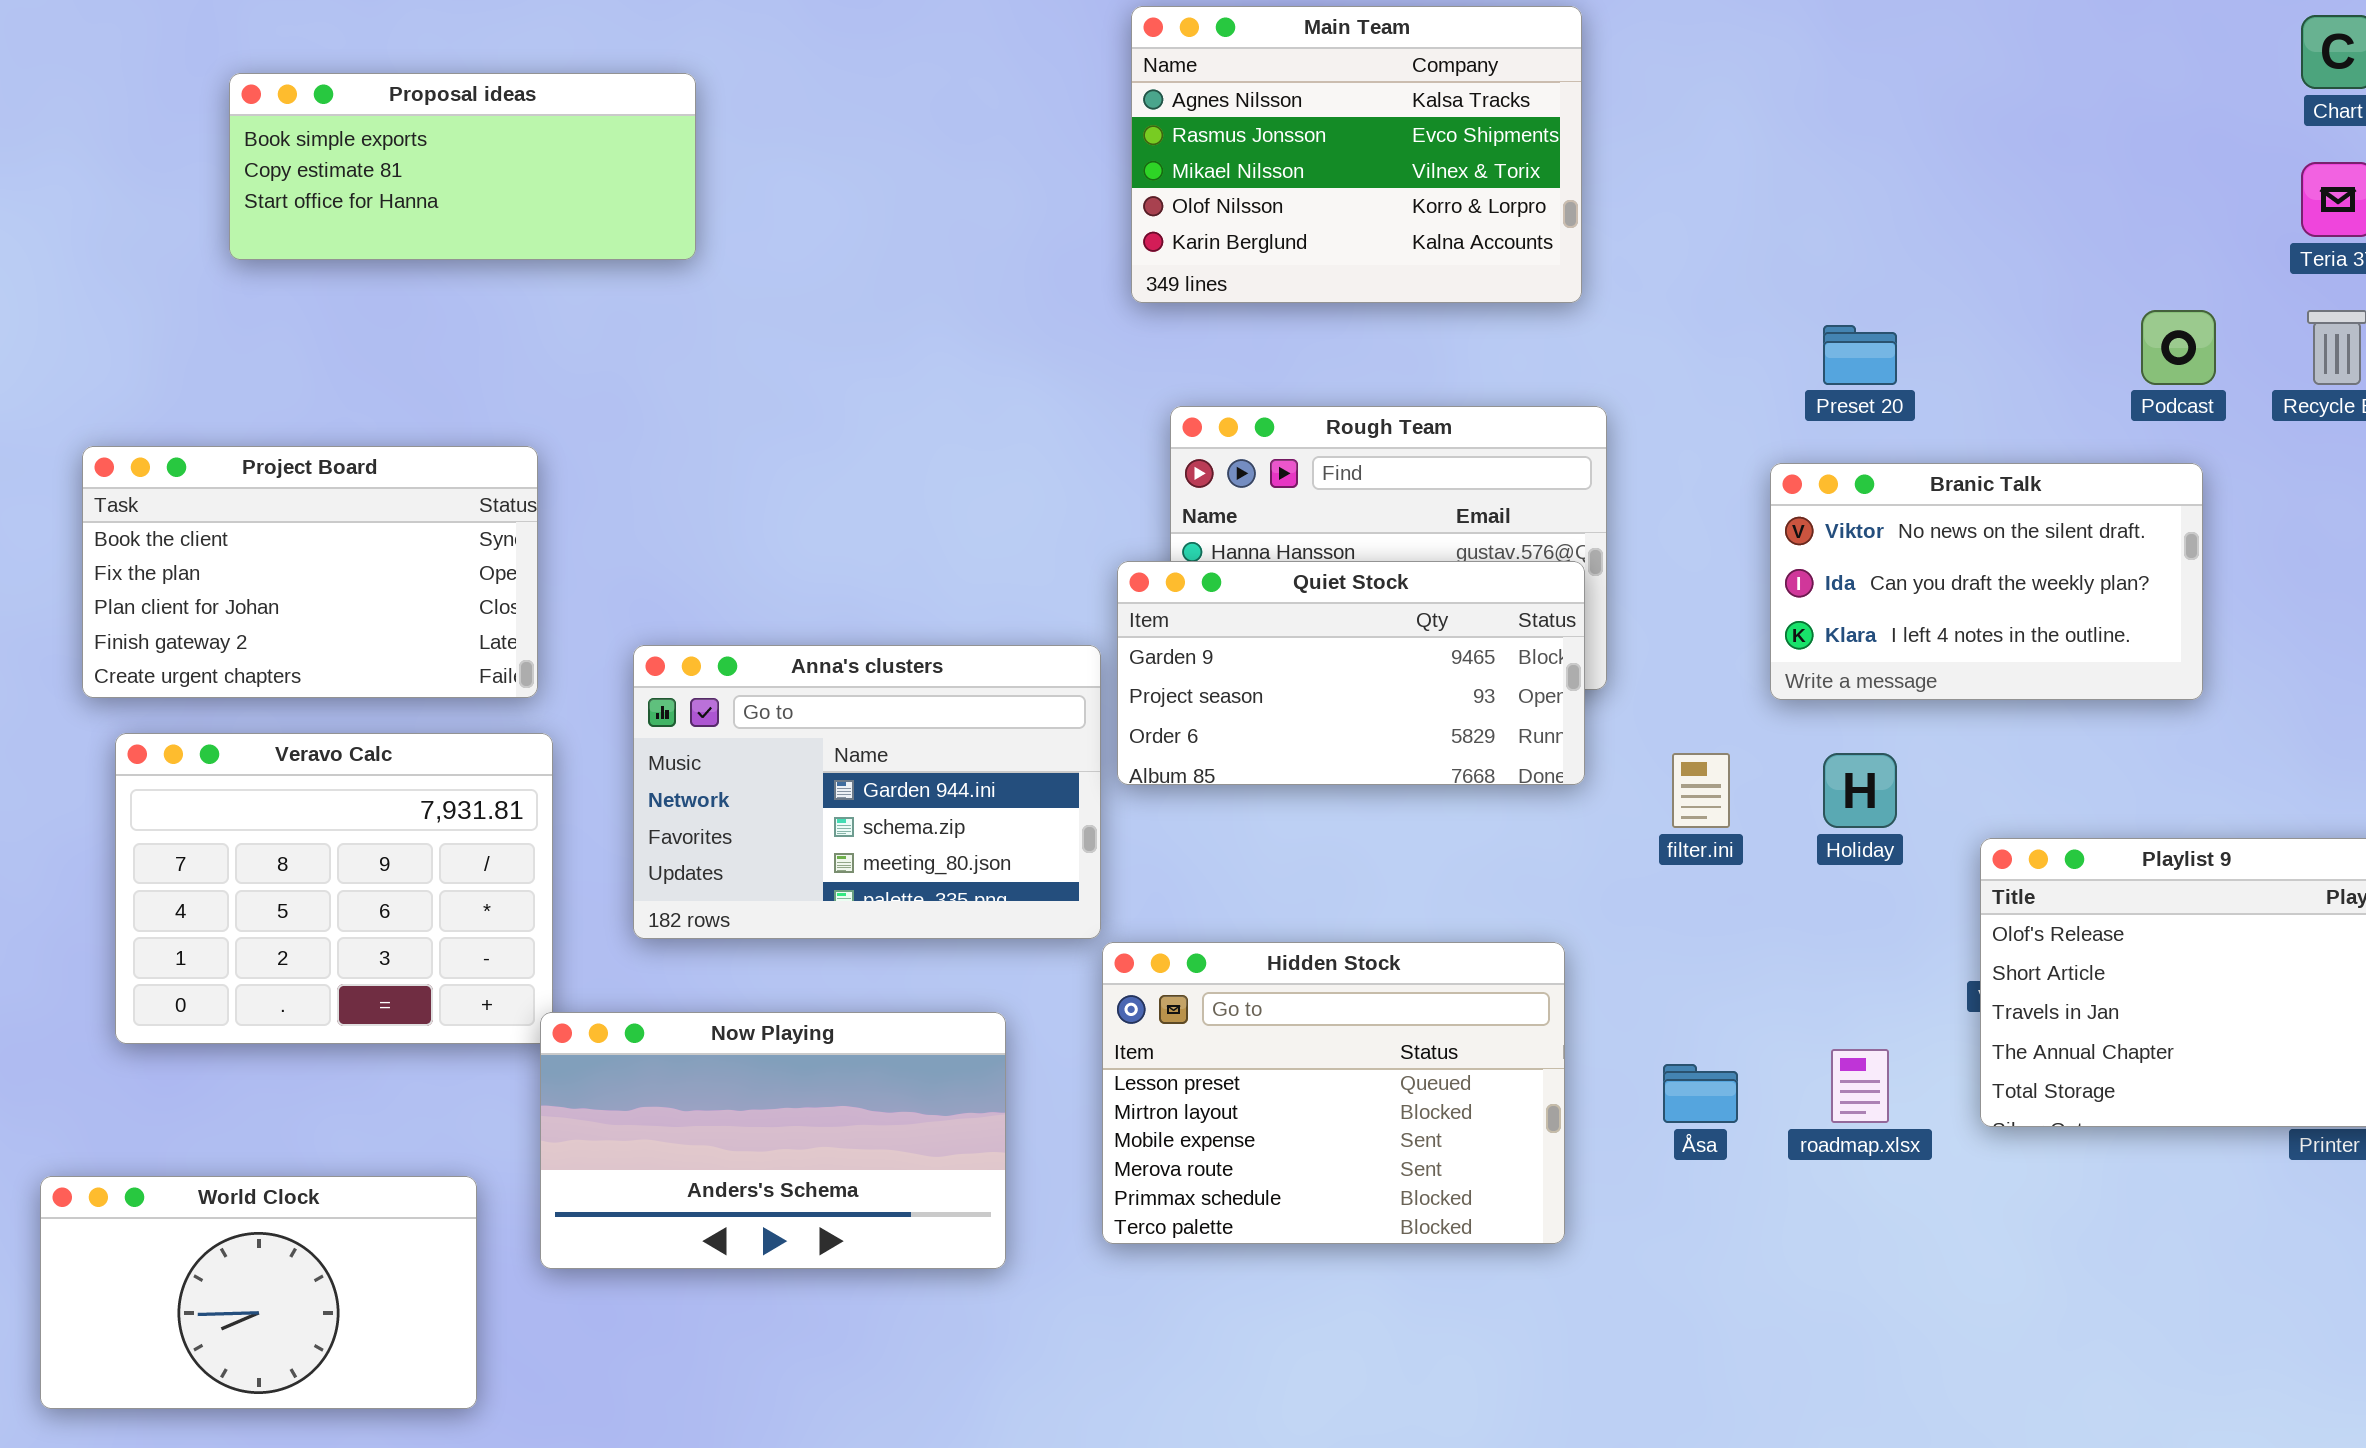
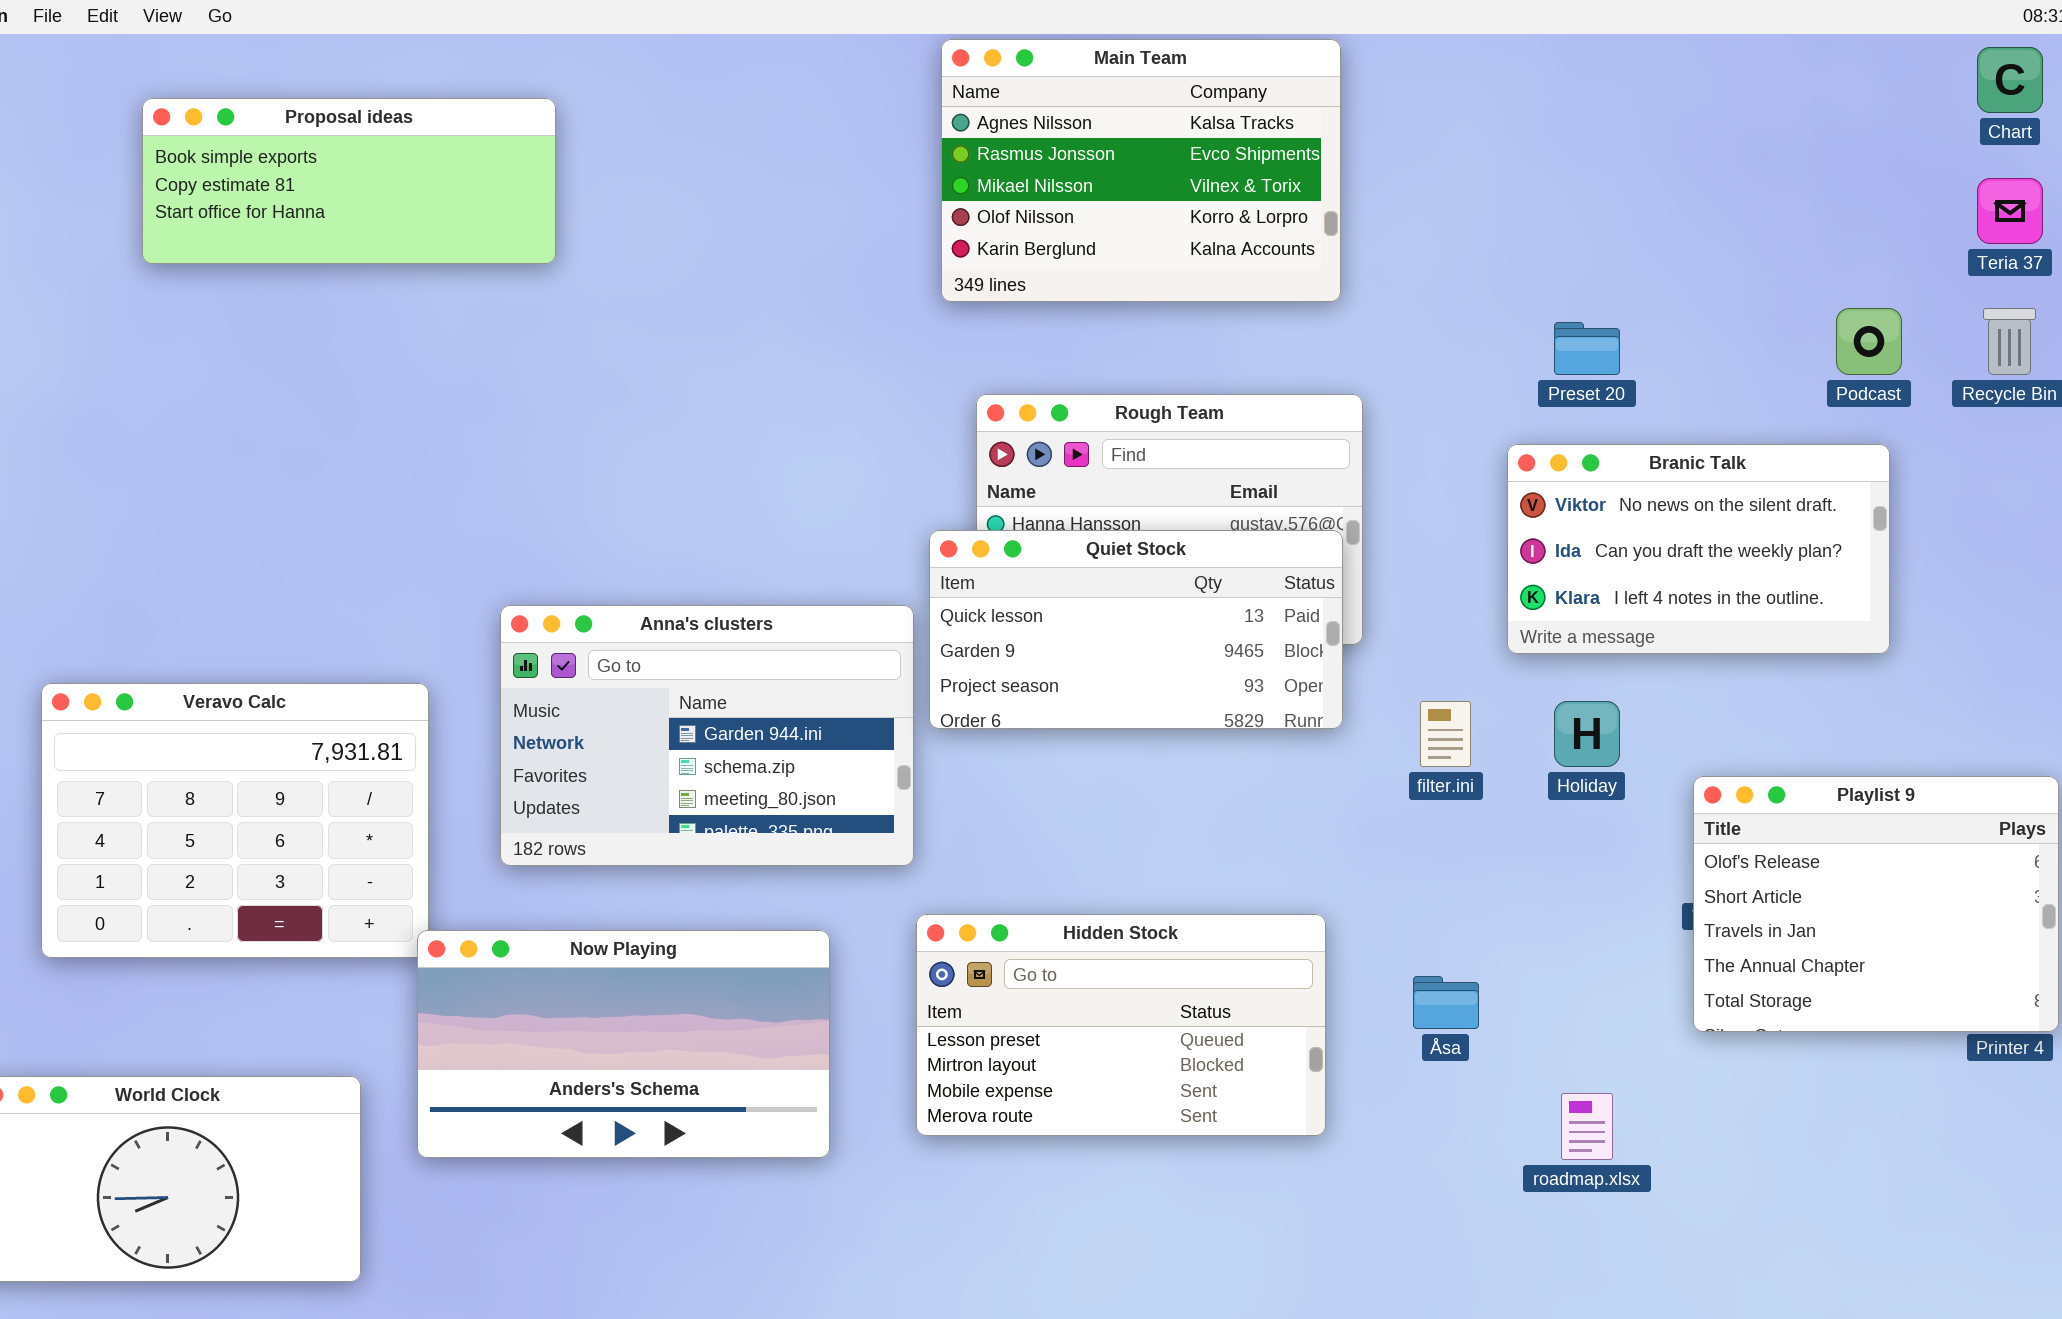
Project Board: [82,446,538,698] -> none, closed
Quiet Stock: [1117,561,1585,785] -> [929,530,1343,729], scrolled up 1 row
Hidden Stock: [1102,942,1565,1244] -> [916,914,1326,1136], resized
roadmap.xlsx: [1831,1049,1889,1123] -> [1561,1093,1613,1160], moved

